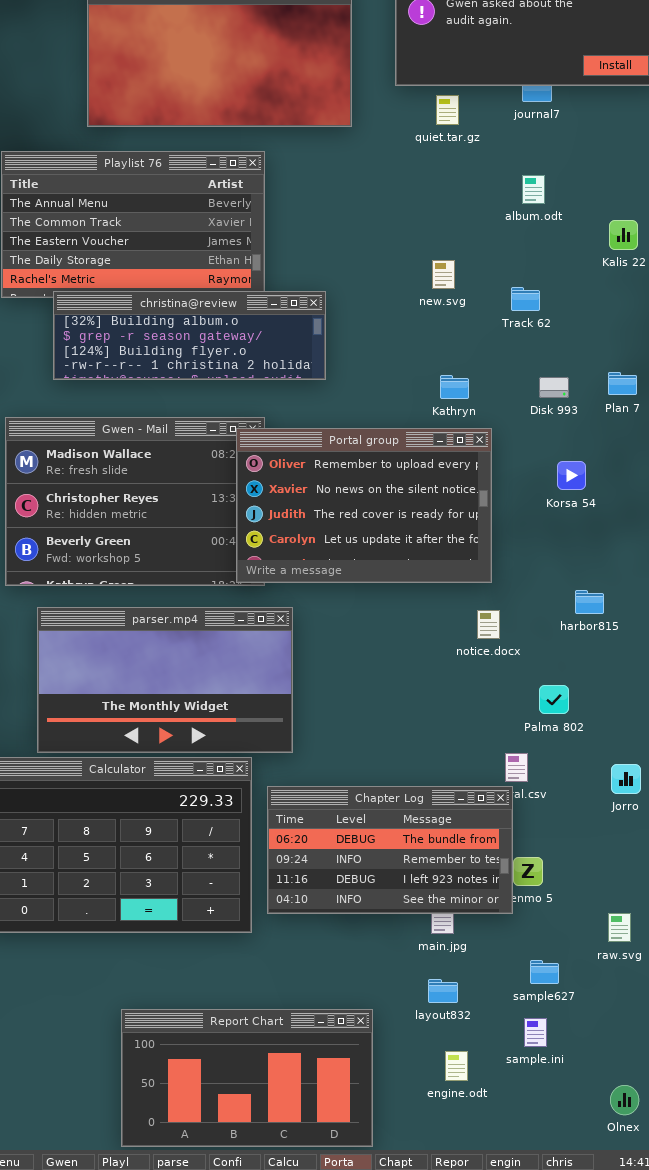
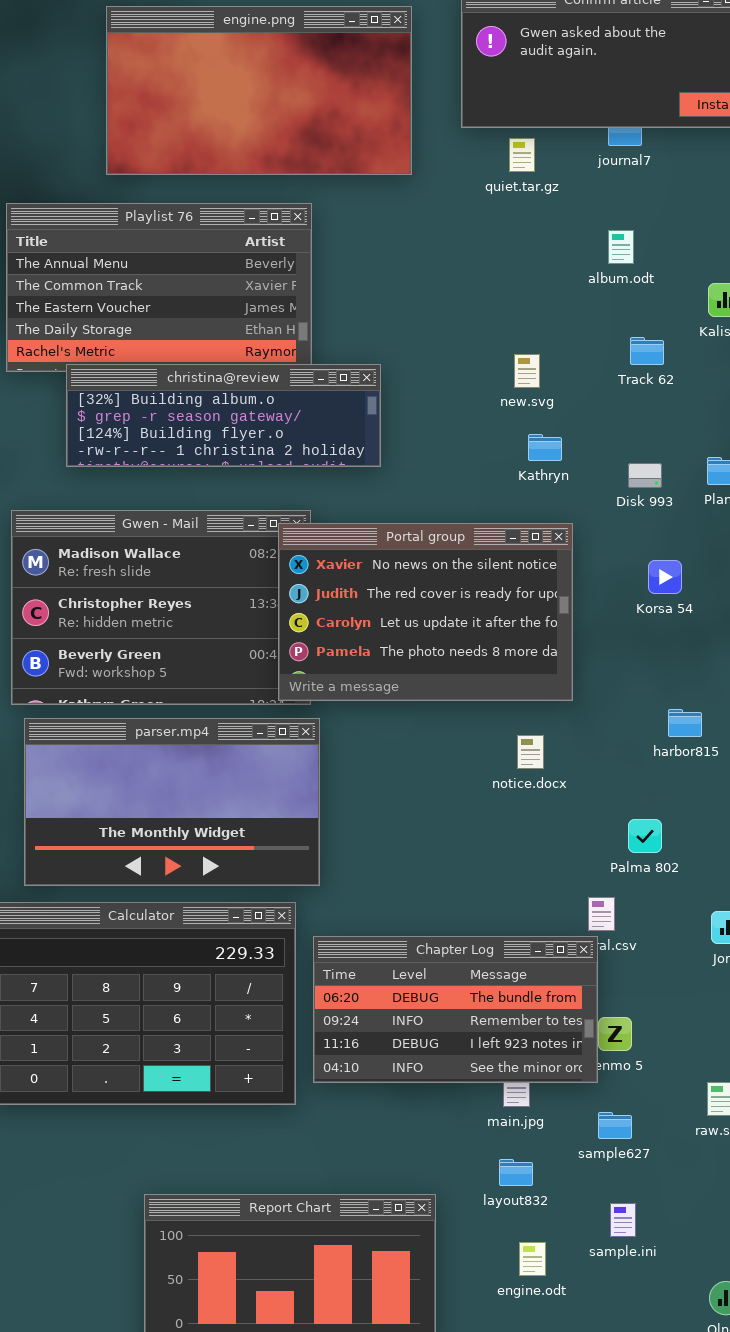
new.svg: [432,260,455,289] -> [514,354,540,388], moved
Track 62: [511,287,540,311] -> [630,337,664,365], moved
Kathryn: [440,375,469,399] -> [528,434,562,461], moved
Portal group: [236,428,492,583] -> [278,523,573,701], scrolled down 1 row
parser.mp4: [37,607,293,753] -> [24,718,320,886], moved
notice.docx: [477,610,500,639] -> [517,735,544,769], moved
sample627: [530,960,559,984] -> [598,1112,632,1139], moved

